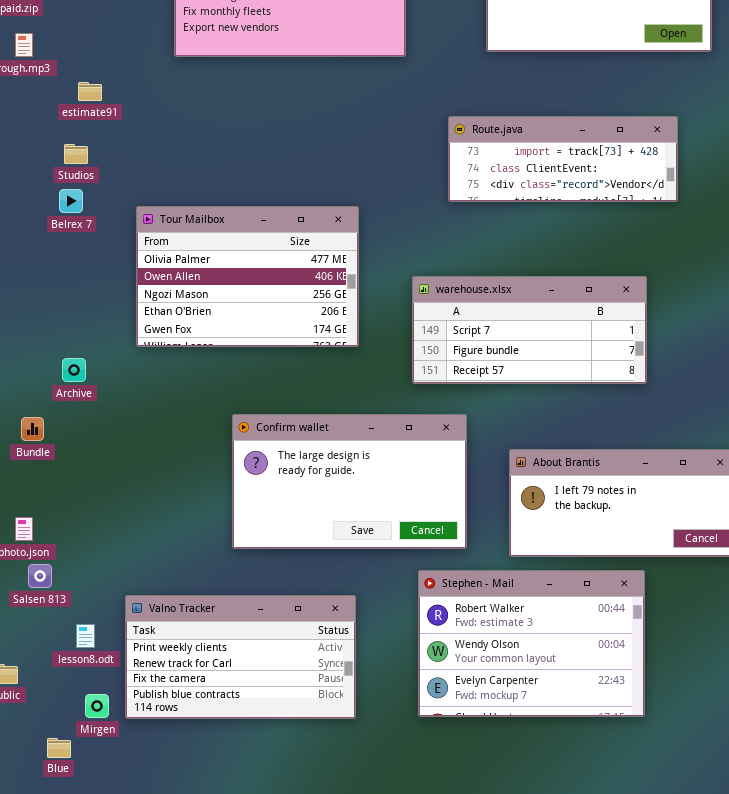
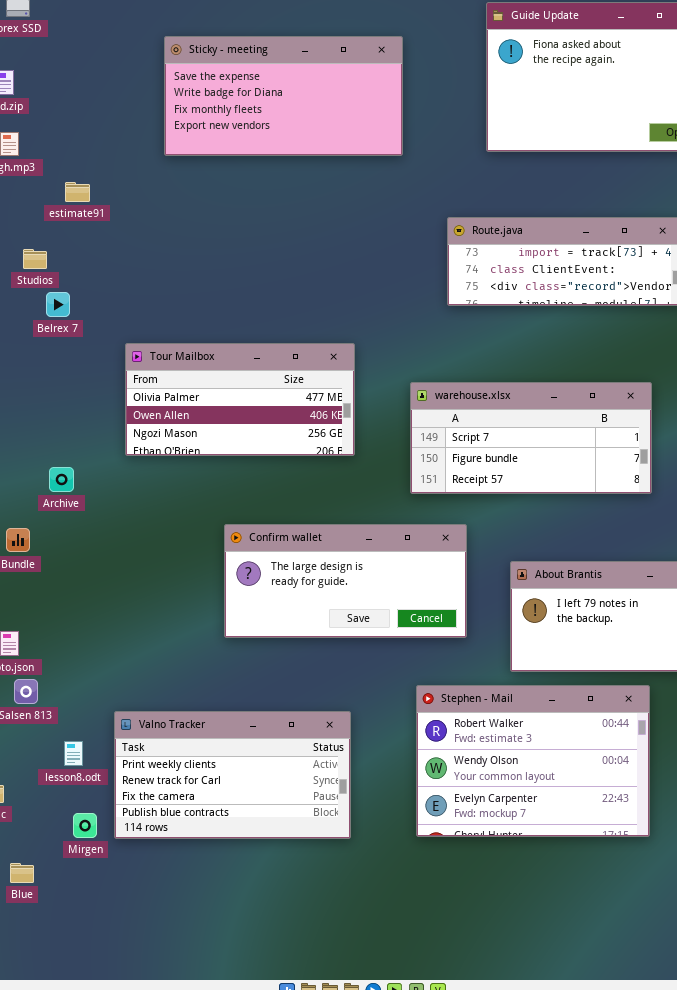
Studios: [64,144,88,164] -> [23,249,47,269], moved
Tour Mailbox: [136,206,359,347] -> [125,343,355,456], resized
Confirm wallet: [232,414,467,549] -> [224,524,467,638], resized
Blue: [47,738,71,758] -> [10,863,34,883], moved

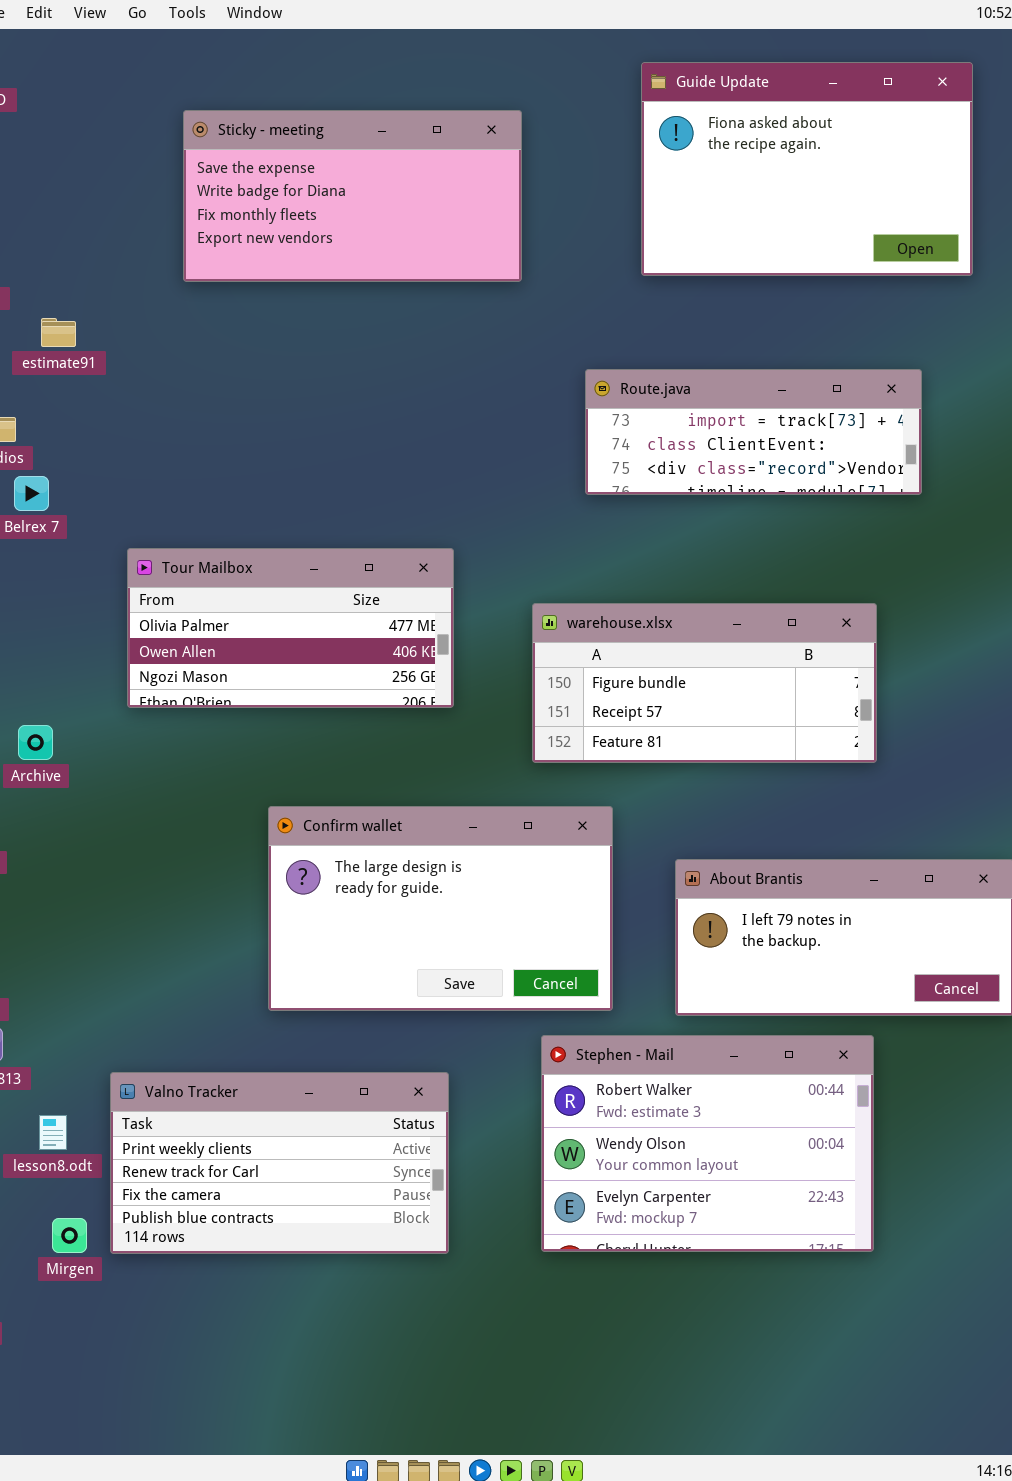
warehouse.xlsx: [410,382,652,494] -> [532,603,877,763], scrolled down 1 row
Confirm wallet: [224,524,467,638] -> [268,806,613,1011], resized

